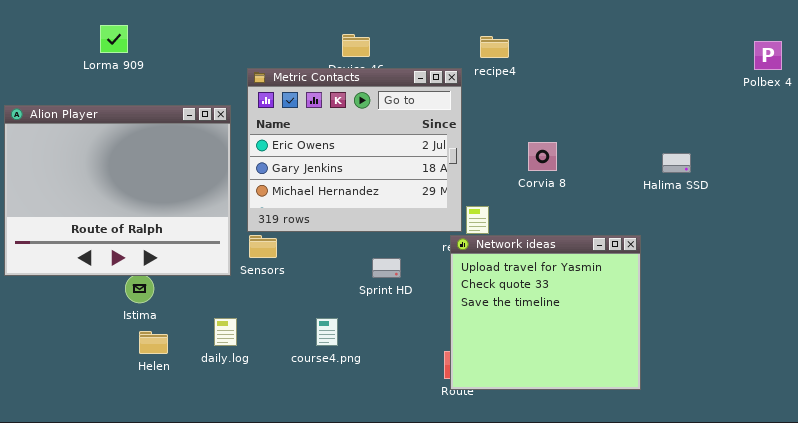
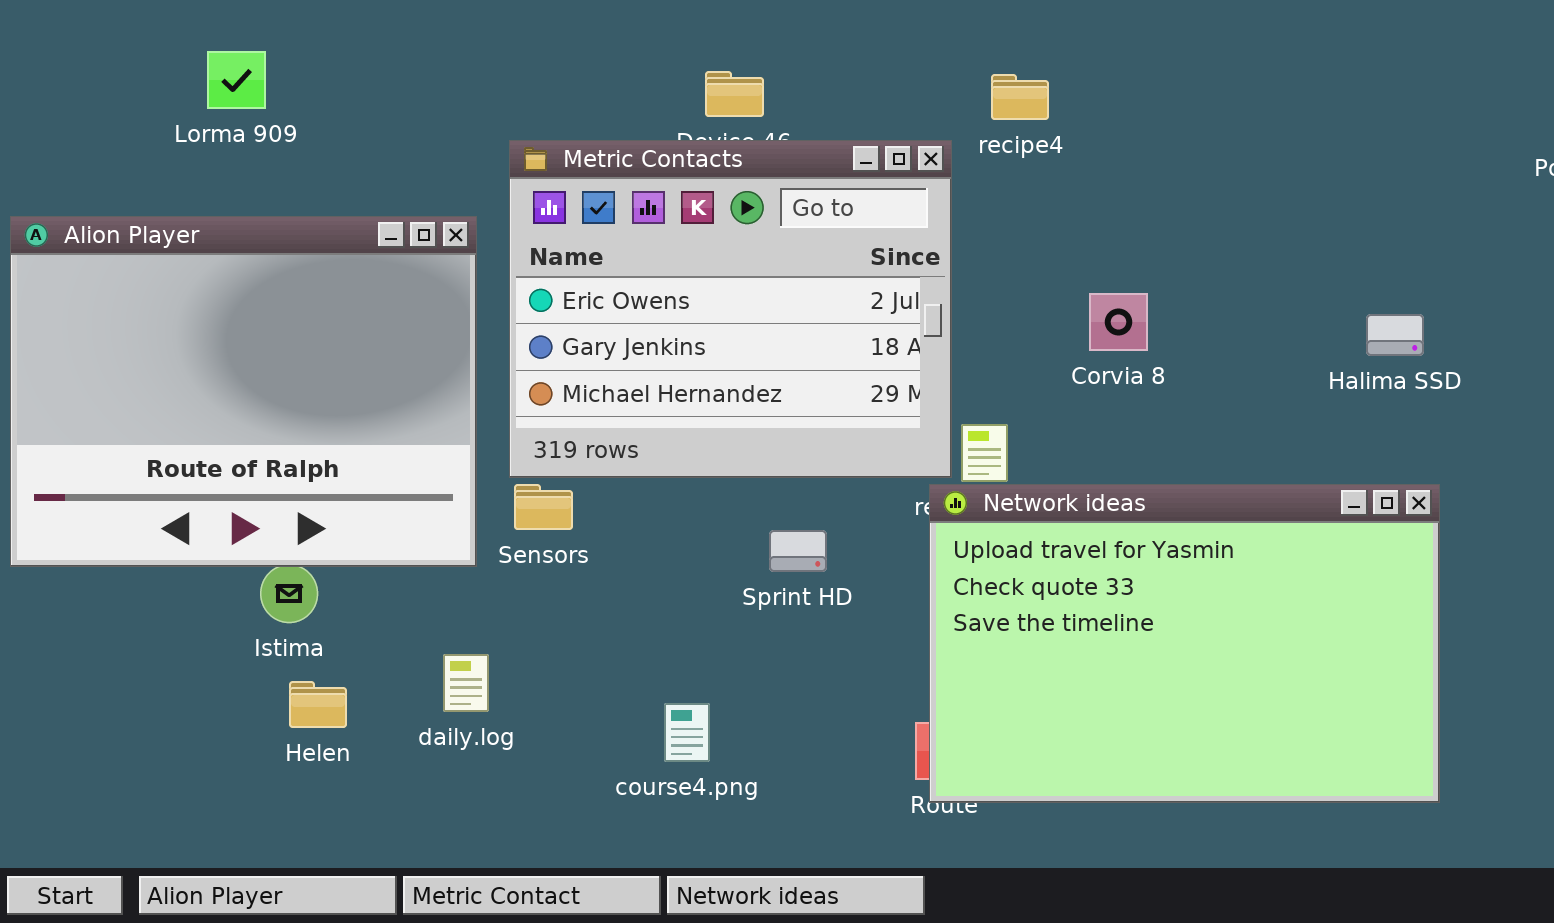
Network ideas: [450,235,641,390] -> [929,484,1440,803], resized
course4.png: [316,318,338,346] -> [664,703,710,762], moved

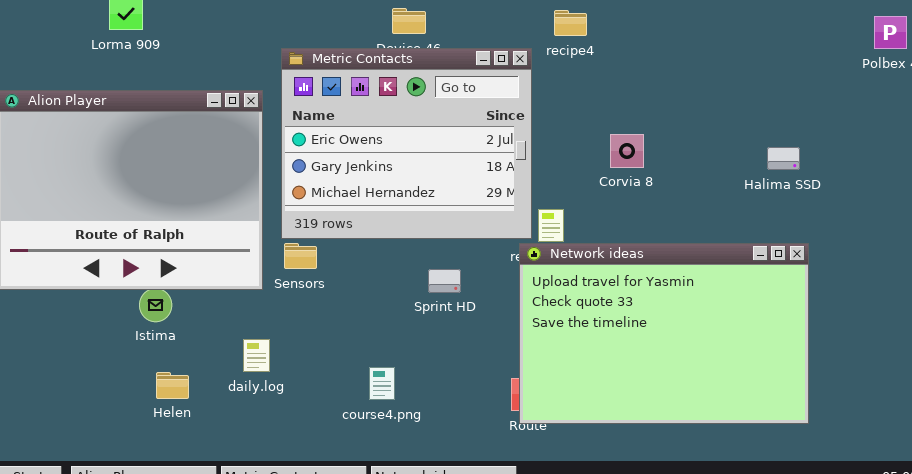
Helen: [289,681,347,728] -> [156,372,189,399], moved

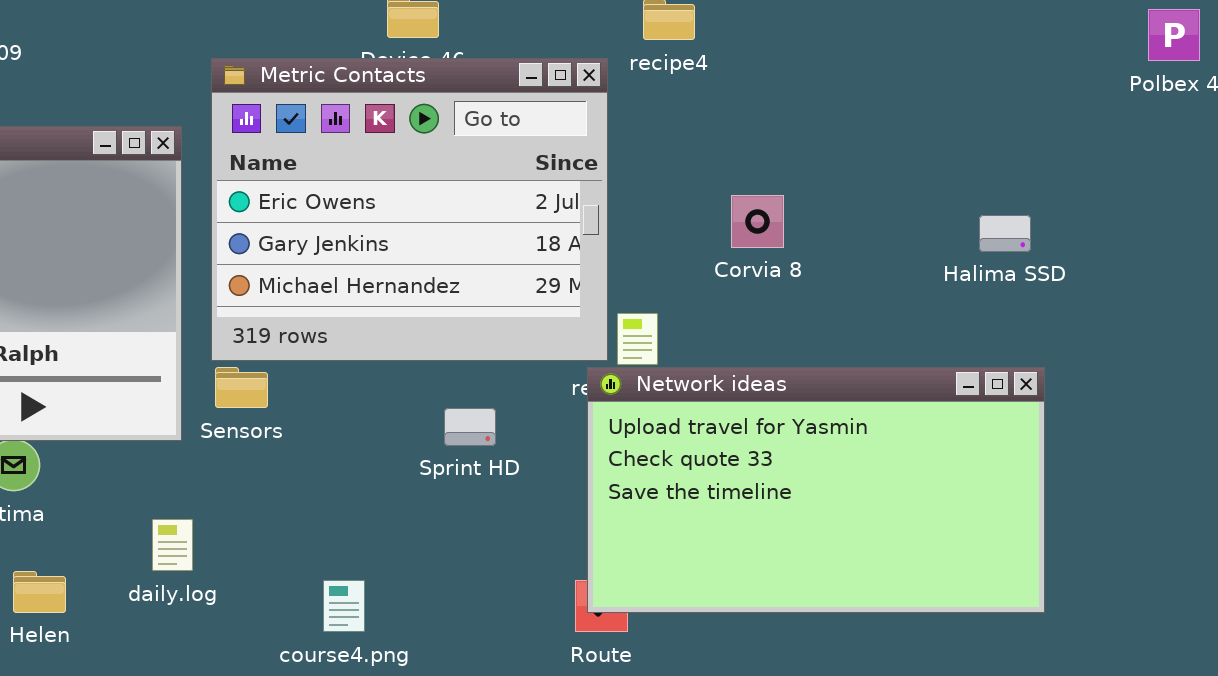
Network ideas: [519,243,809,424] -> [587,367,1045,613], resized
course4.png: [369,367,395,400] -> [323,580,365,632], moved

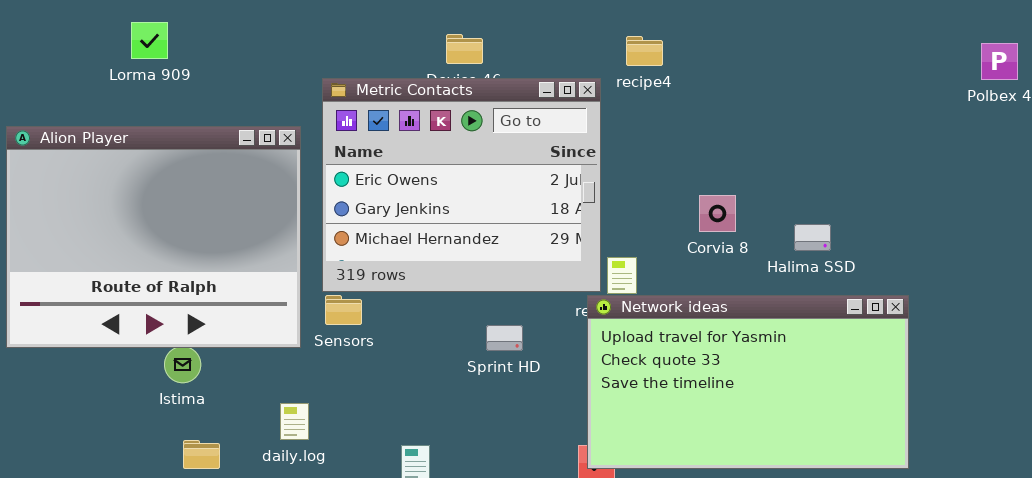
Corvia 8: [731,195,784,248] -> [699,195,736,232], moved
Halima SSD: [979,215,1031,252] -> [794,224,831,251], moved

